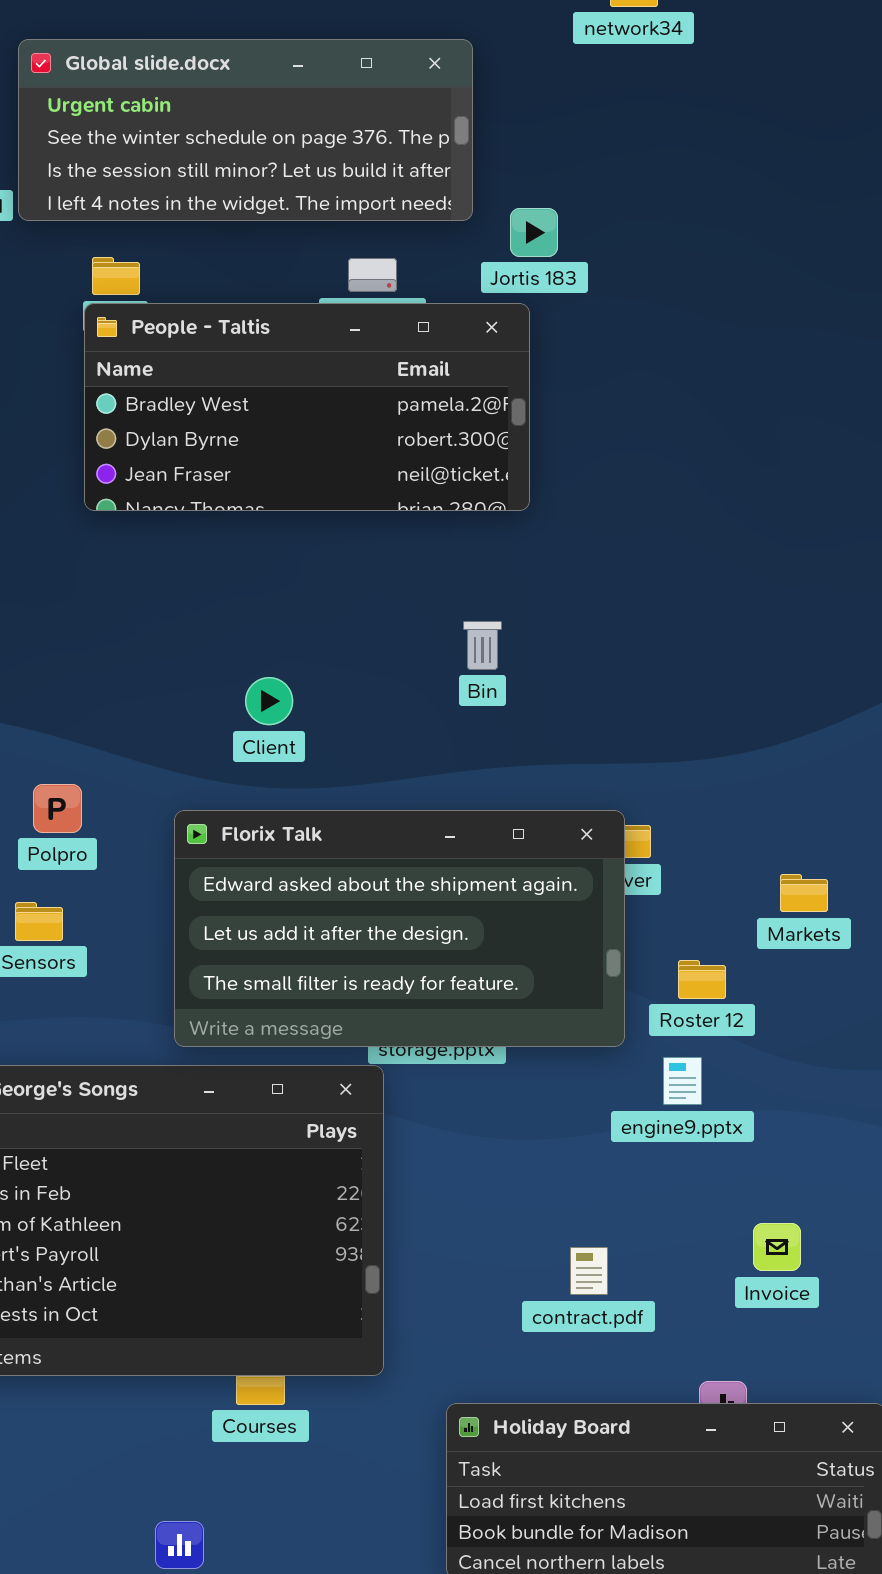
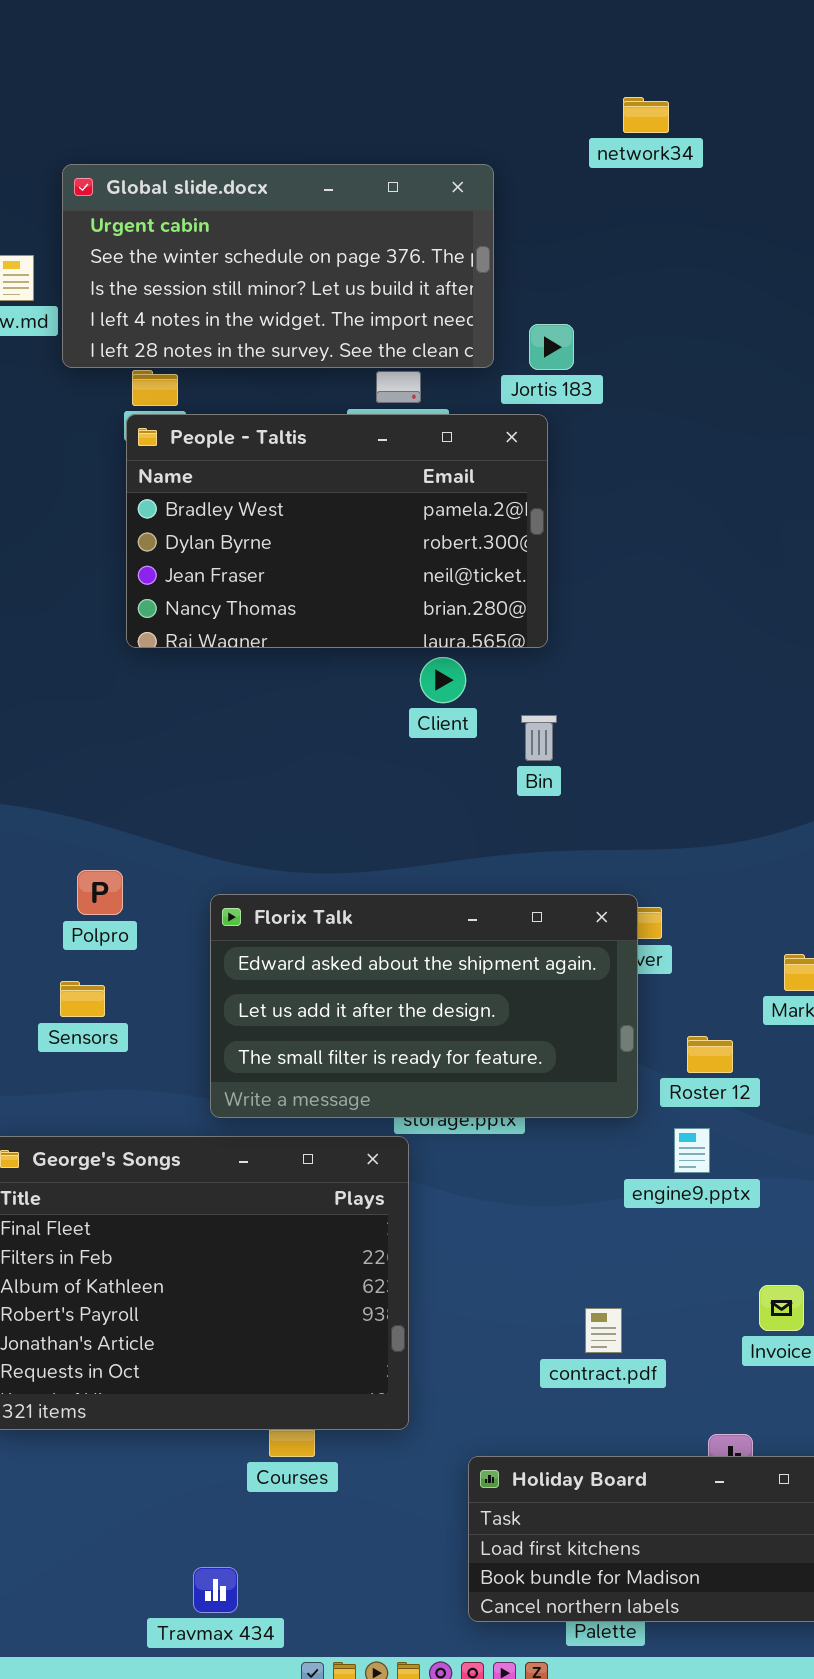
Global slide.docx: [18,39,473,221] -> [62,164,494,368], resized
People - Taltis: [84,303,530,511] -> [126,414,548,648], resized
Bin: [463,621,502,670] -> [521,715,557,761], moved
Client: [245,677,293,725] -> [420,657,466,703], moved

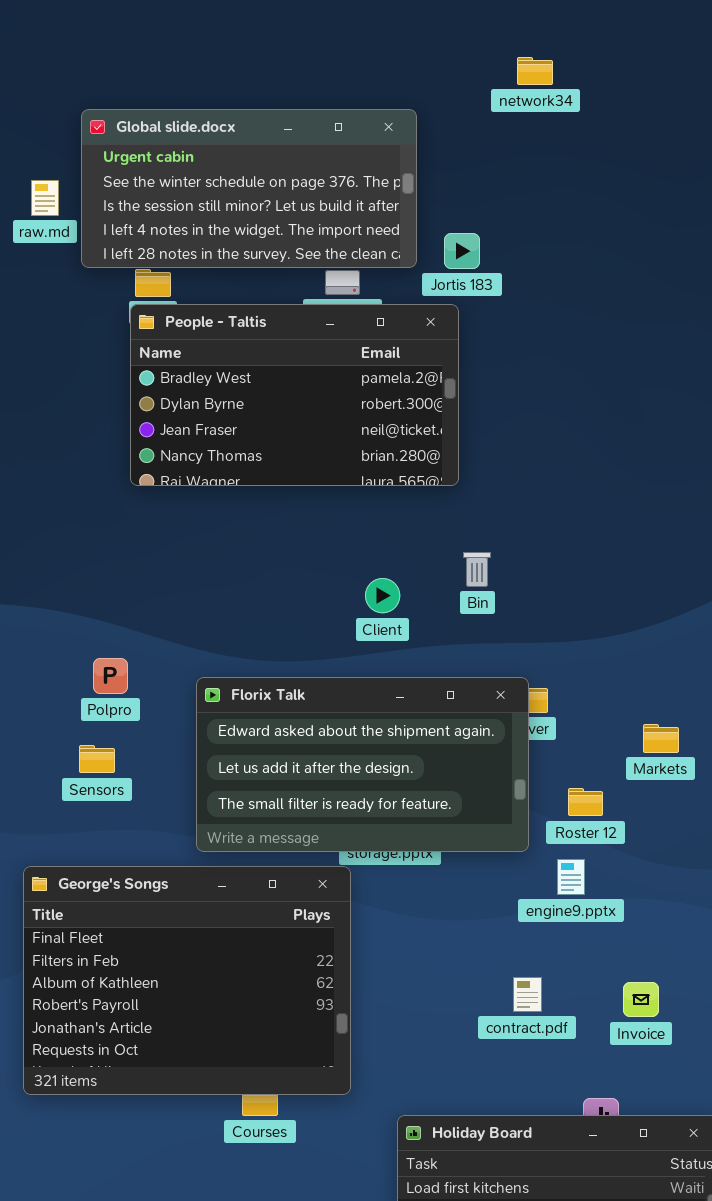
Client: [420,657,466,703] -> [365,578,400,613], moved
Bin: [521,715,557,761] -> [463,552,491,587], moved
contract.pdf: [585,1308,622,1353] -> [513,977,542,1012], moved

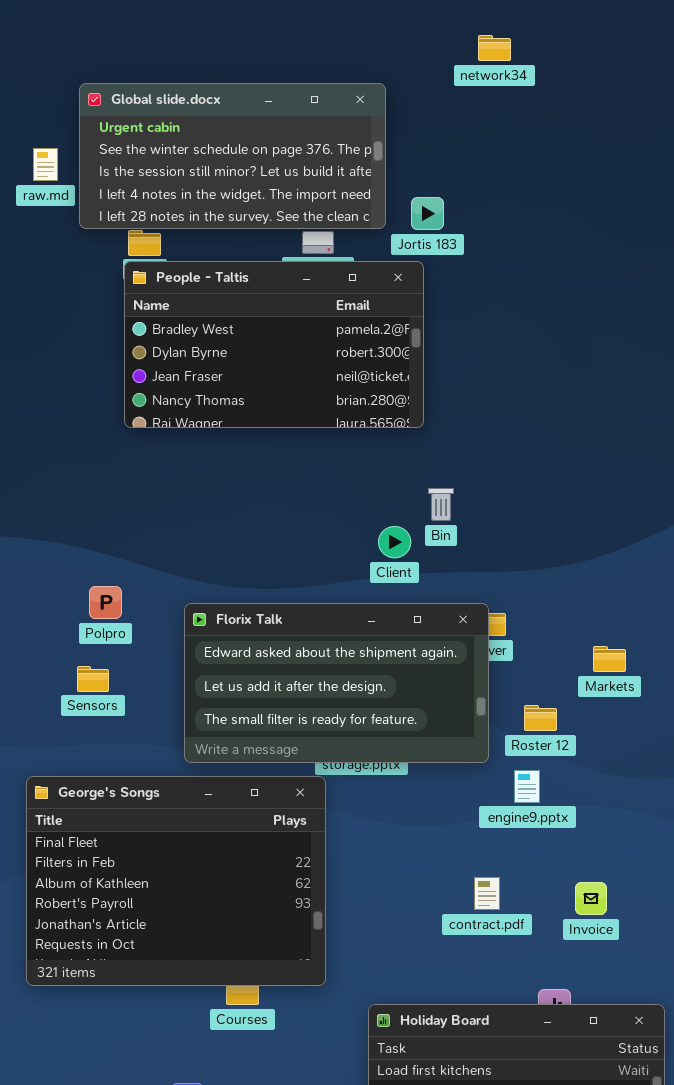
Client: [365,578,400,613] -> [378,526,411,558], moved

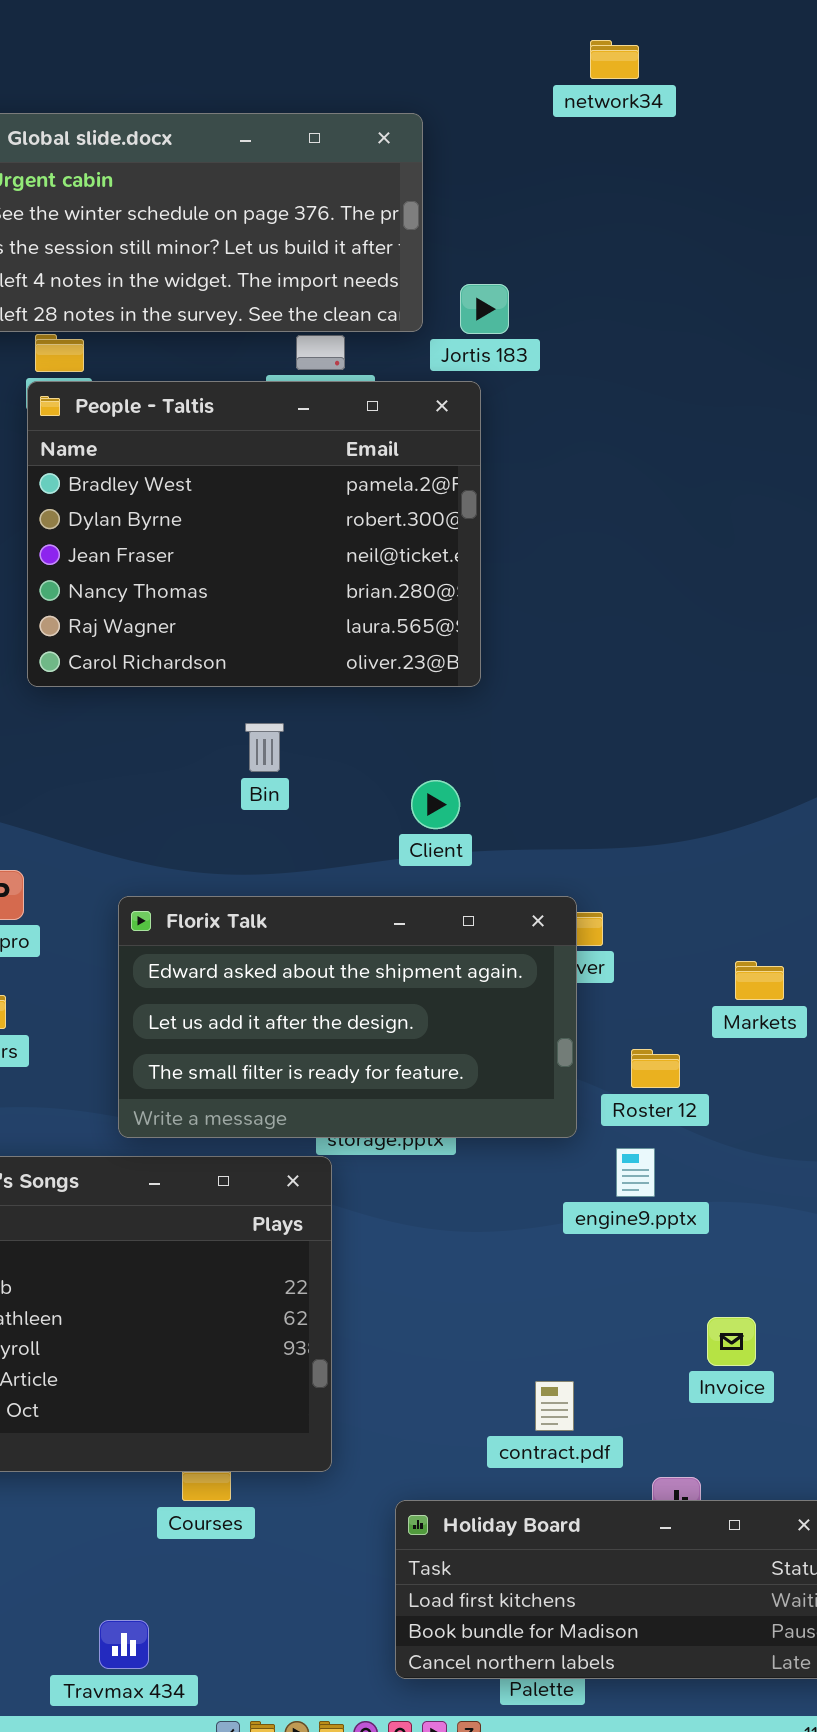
network34: [478,35,511,61] -> [590,40,639,79], moved
People - Taltis: [124,261,424,428] -> [27,381,481,687], resized
Bin: [428,488,454,521] -> [245,723,284,772], moved
contract.pdf: [474,877,500,910] -> [535,1381,574,1431], moved

